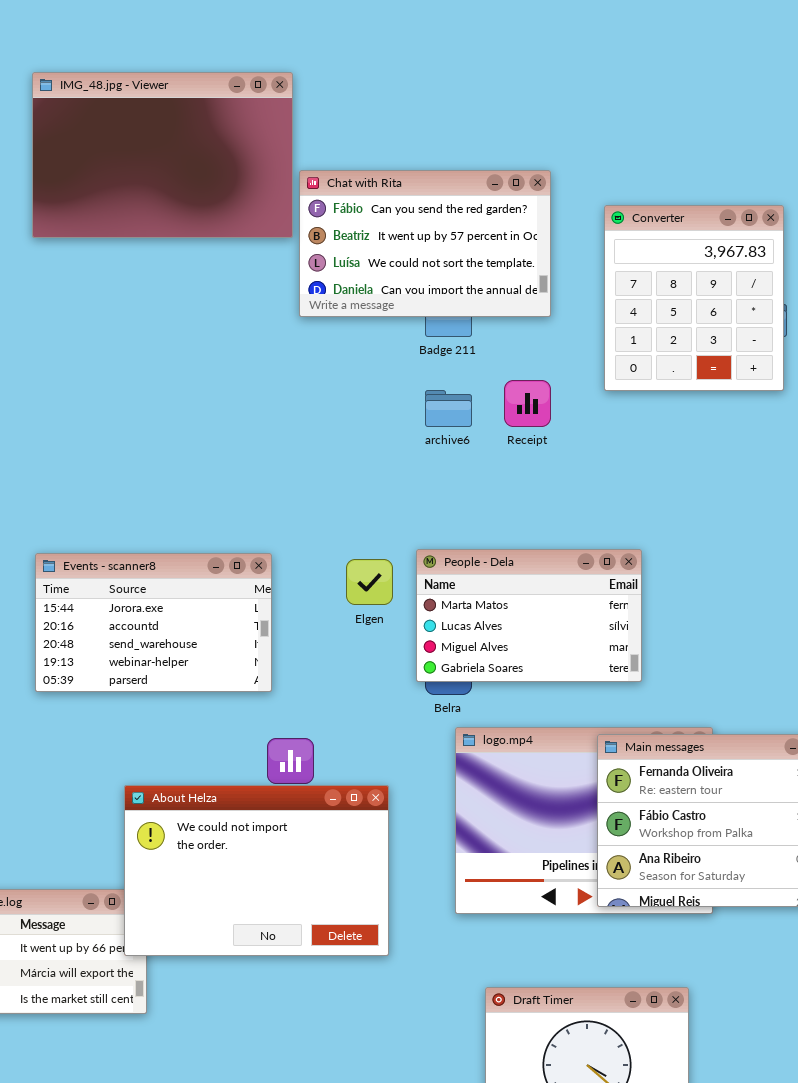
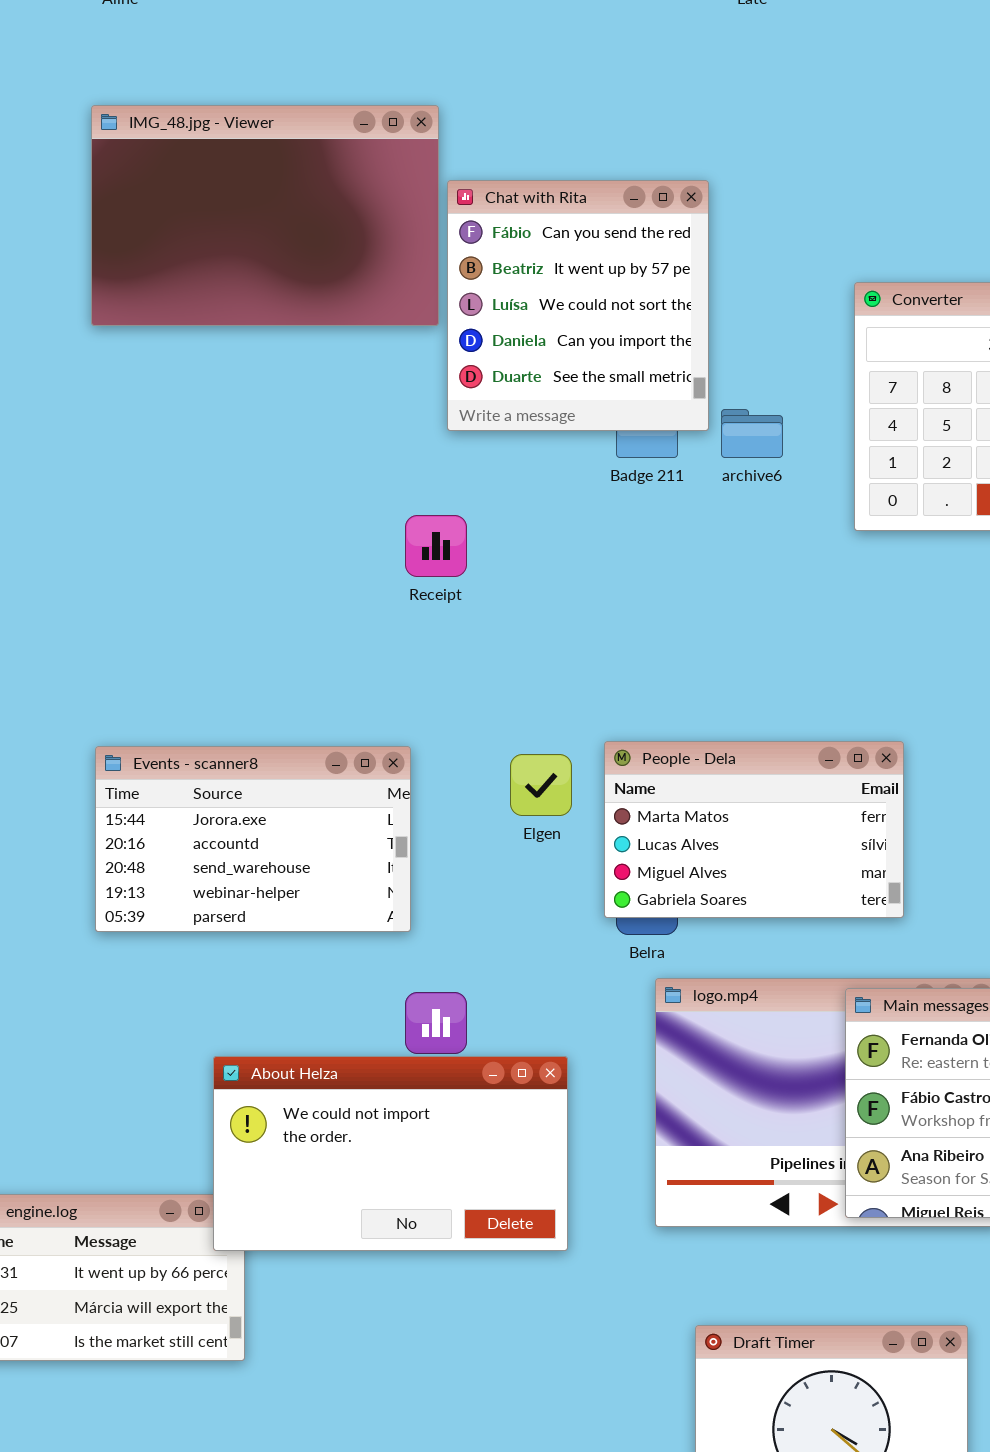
Chat with Rita: [299,170,551,317] -> [447,180,709,431], resized
Receipt: [504,380,551,427] -> [405,515,467,577], moved
archive6: [425,390,472,427] -> [721,409,783,458], moved
About Helza: [124,785,389,956] -> [213,1056,568,1251], resized

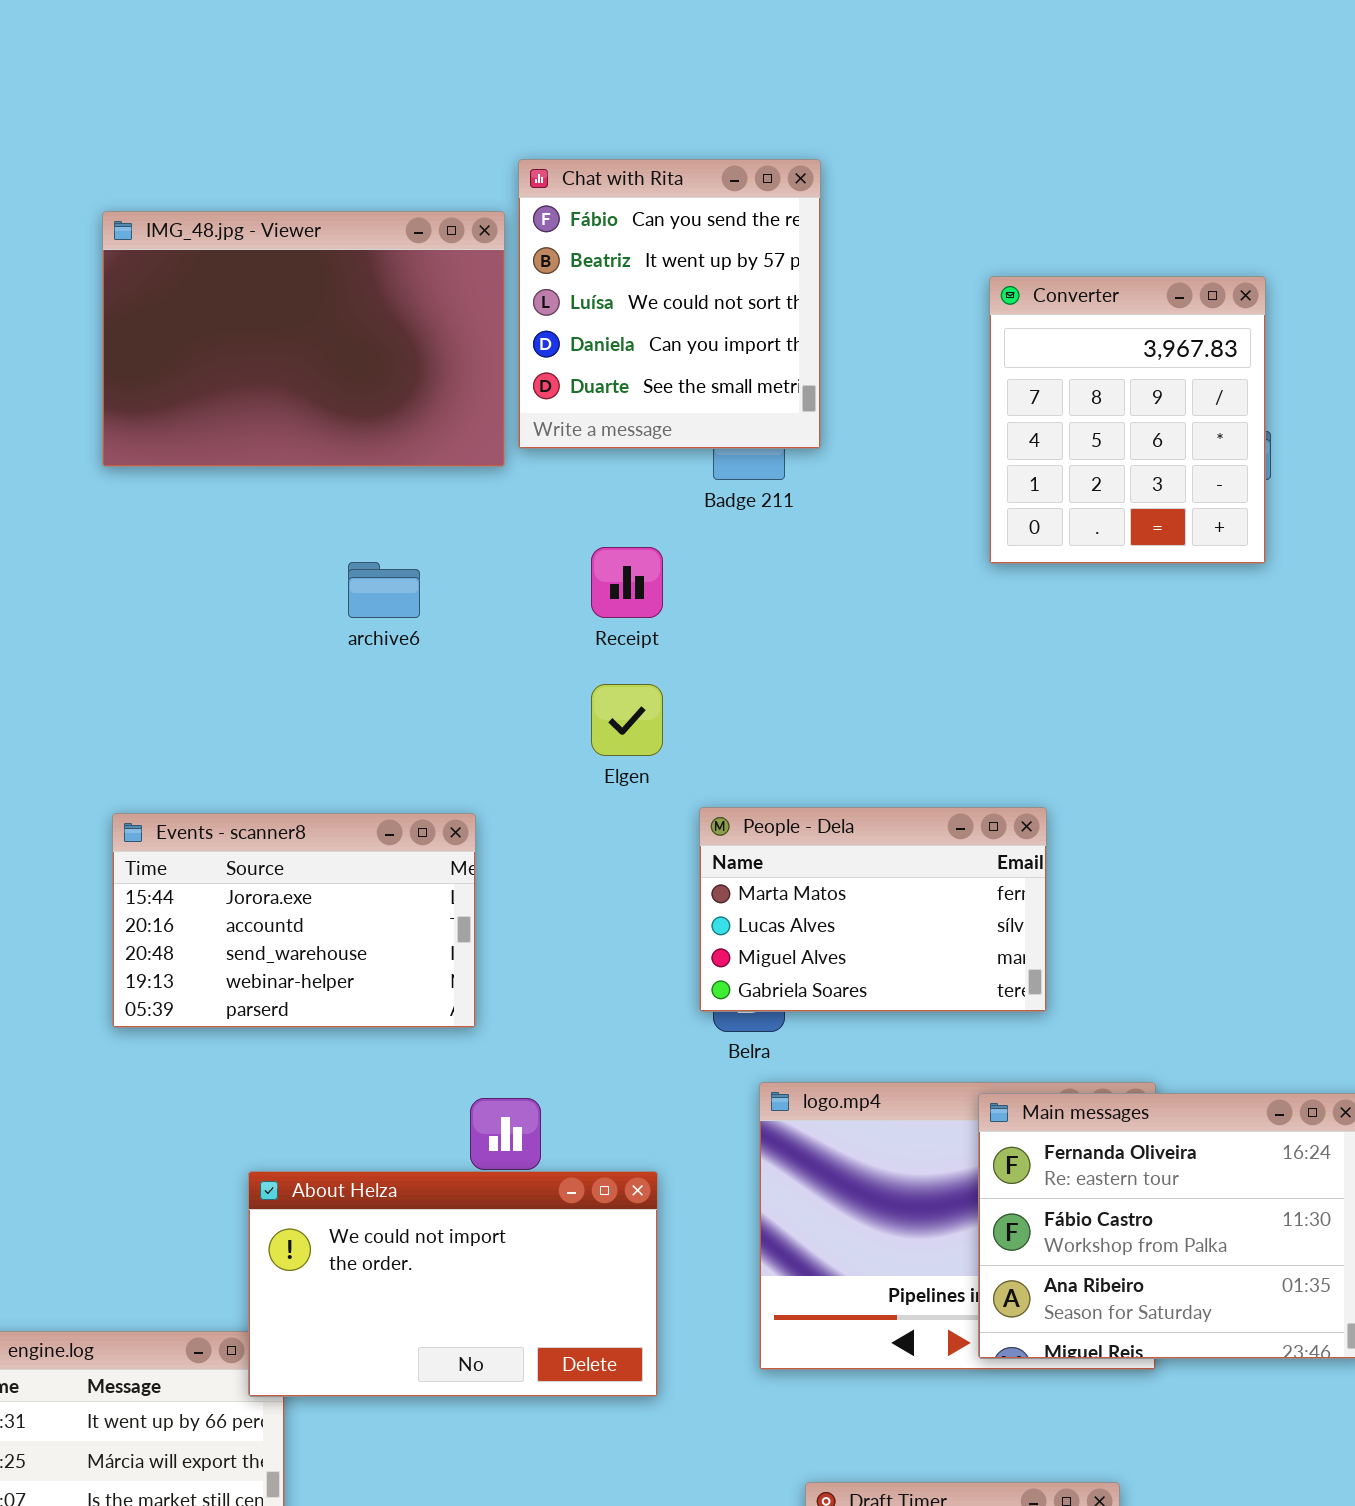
IMG_48.jpg - Viewer: [91,105,439,326] -> [102,211,505,467], moved
archive6: [721,409,783,458] -> [348,562,420,618], moved
Receipt: [405,515,467,577] -> [591,547,663,618], moved
Elgen: [510,754,572,816] -> [591,684,663,756], moved

